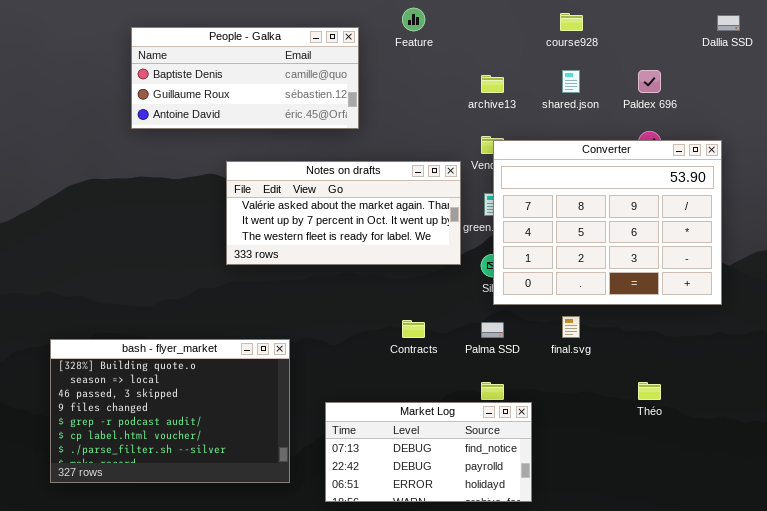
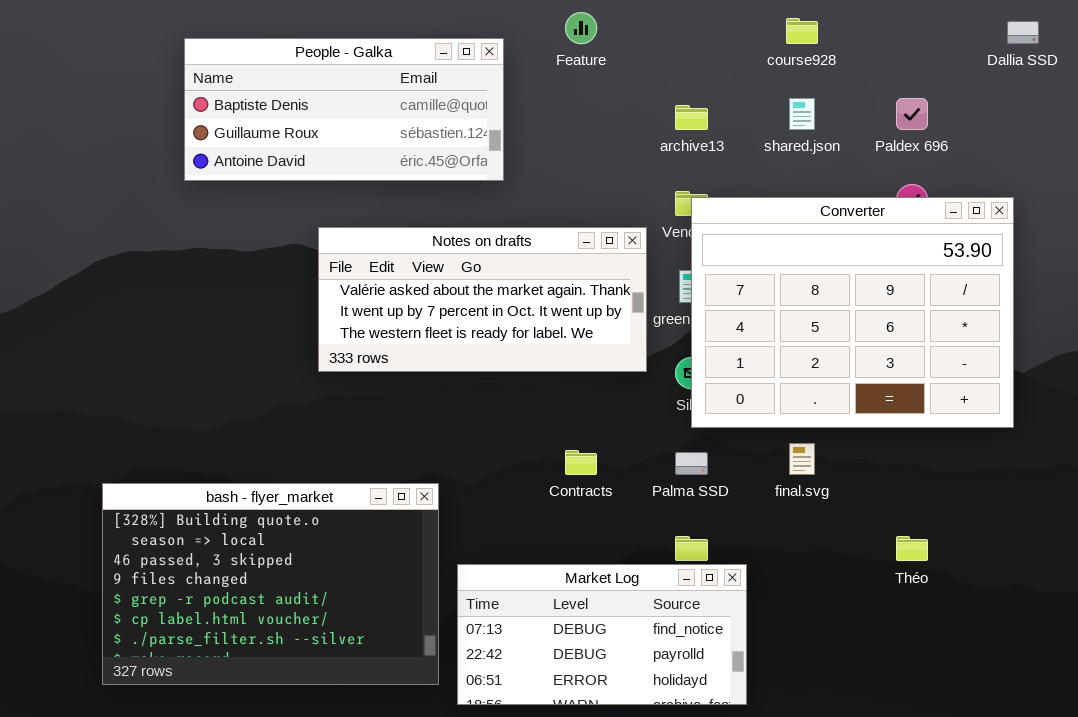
bash - flyer_market: [50,339,290,483] -> [102,483,439,685], moved

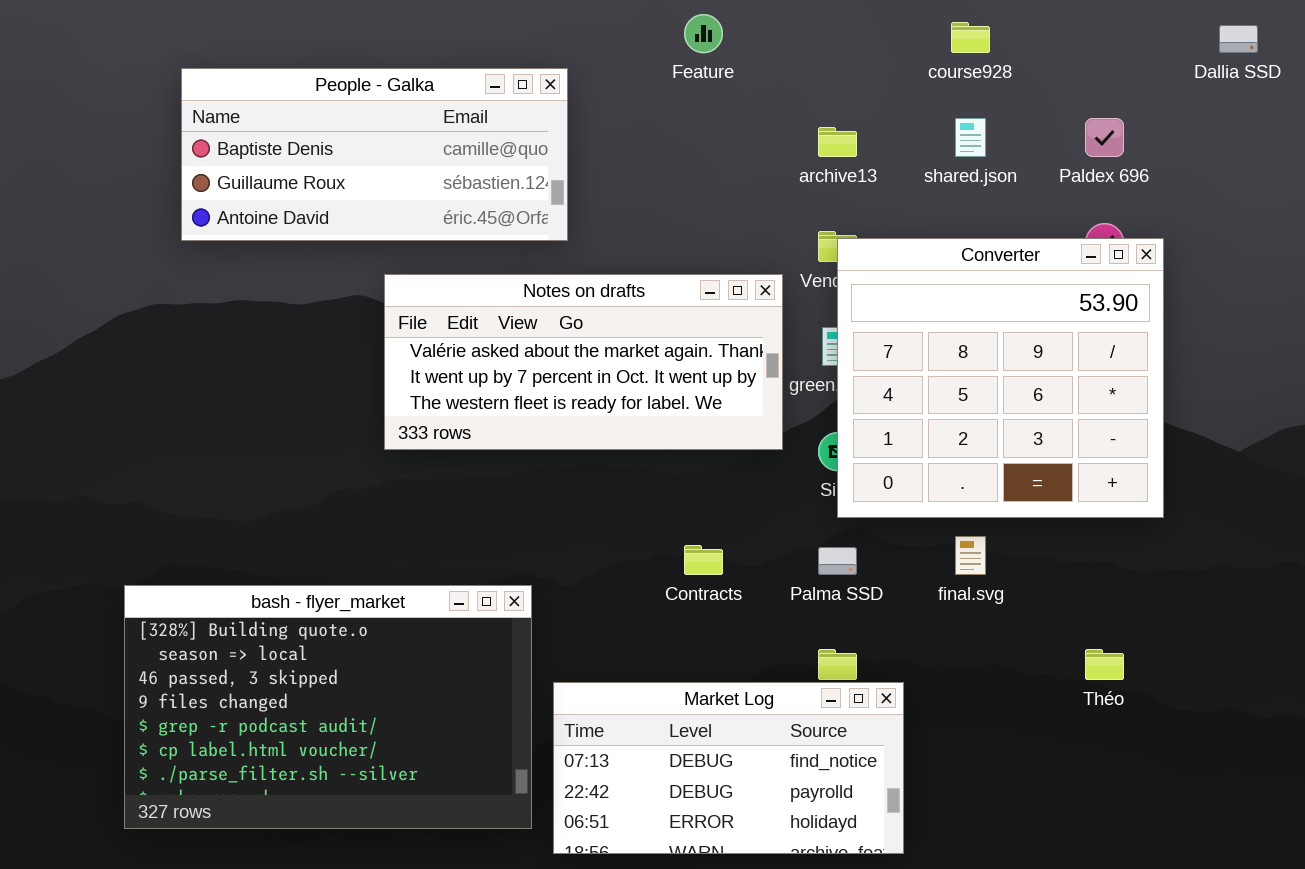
People - Galka: [184,38,504,181] -> [181,68,568,241], moved
Converter: [691,197,1014,428] -> [837,238,1164,518], resized

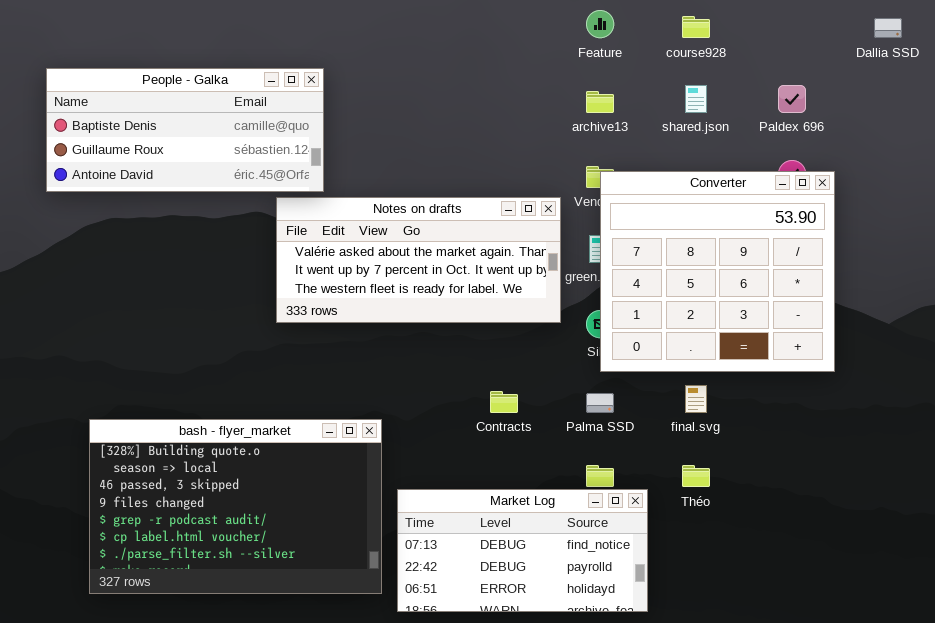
Feature: [684,14,723,53] -> [586,10,614,38], moved
People - Galka: [181,68,568,241] -> [46,68,324,192], moved
Théo: [1085,649,1124,680] -> [682,465,710,487], moved

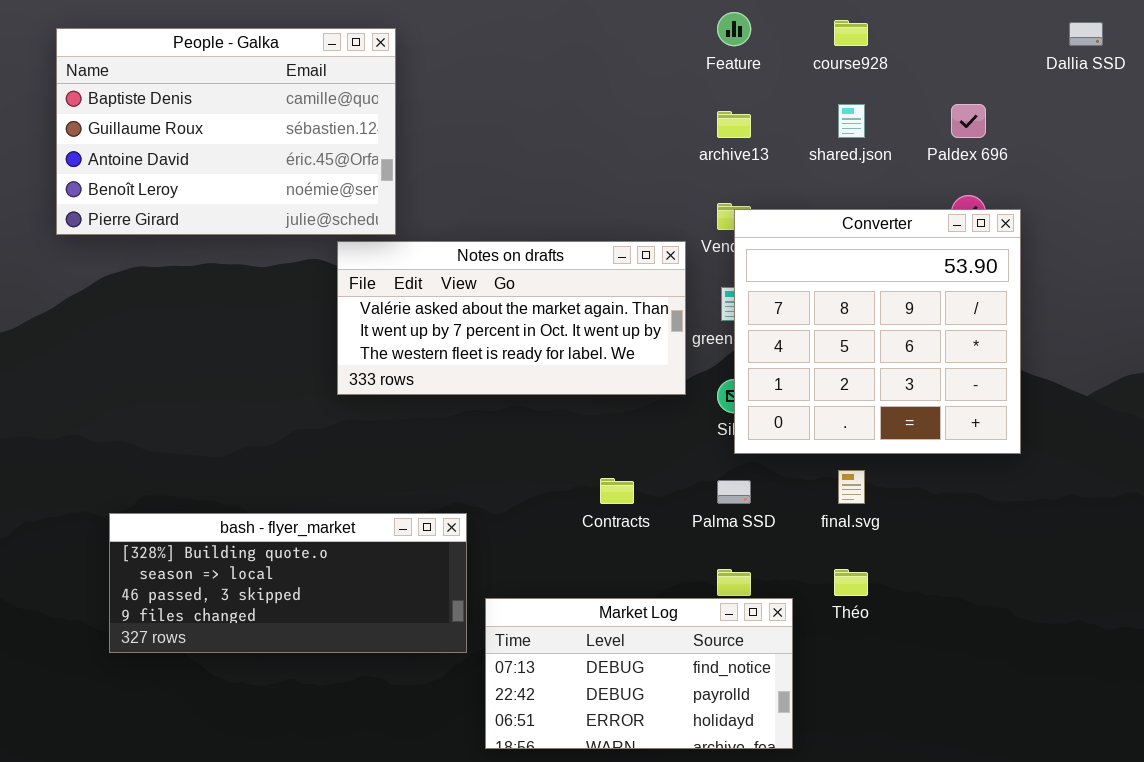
People - Galka: [46,68,324,192] -> [56,28,396,235], resized
bash - flyer_market: [89,419,382,594] -> [109,513,467,653], resized

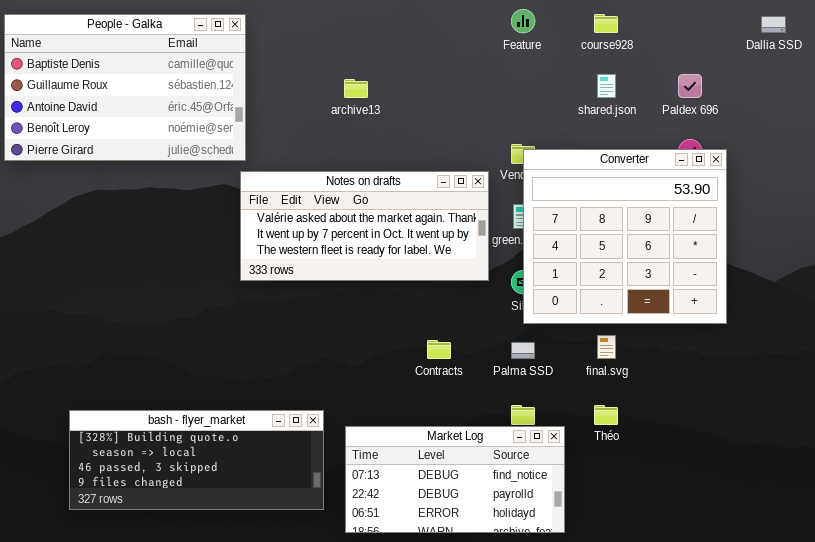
People - Galka: [56,28,396,235] -> [4,14,246,161], moved
archive13: [717,111,751,138] -> [344,79,368,98], moved
bash - flyer_market: [109,513,467,653] -> [69,410,324,510], moved

